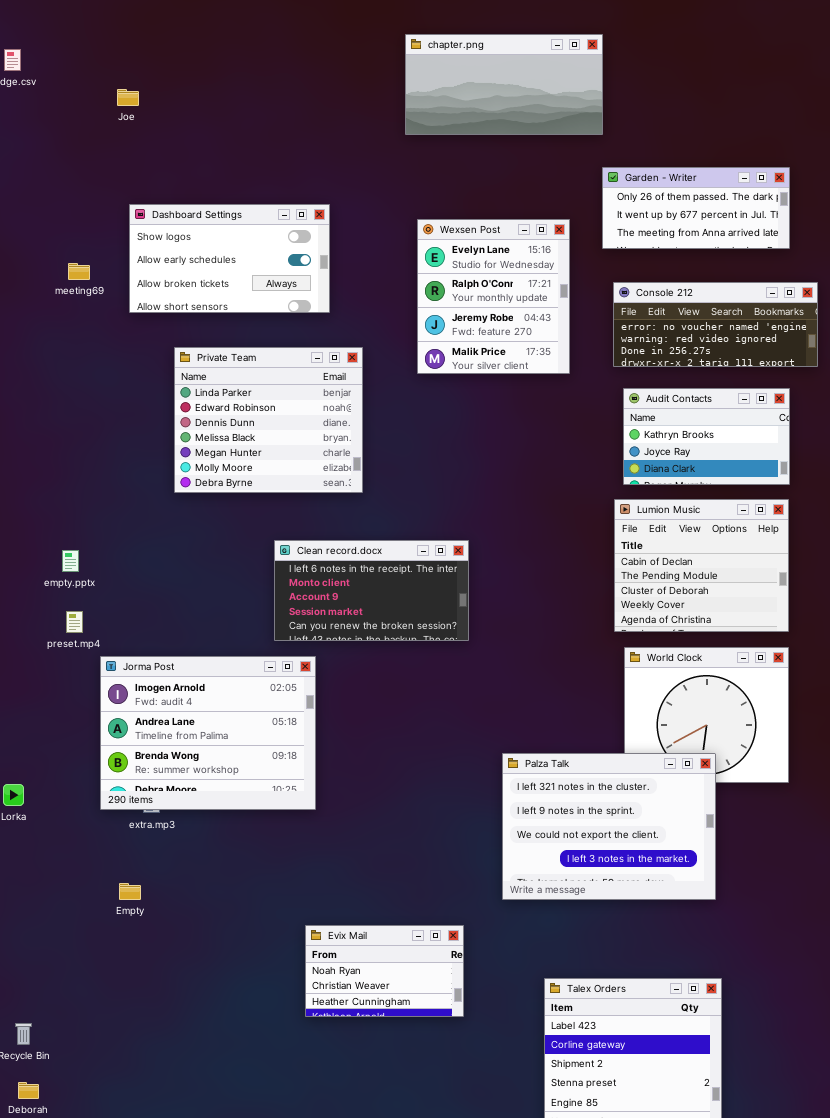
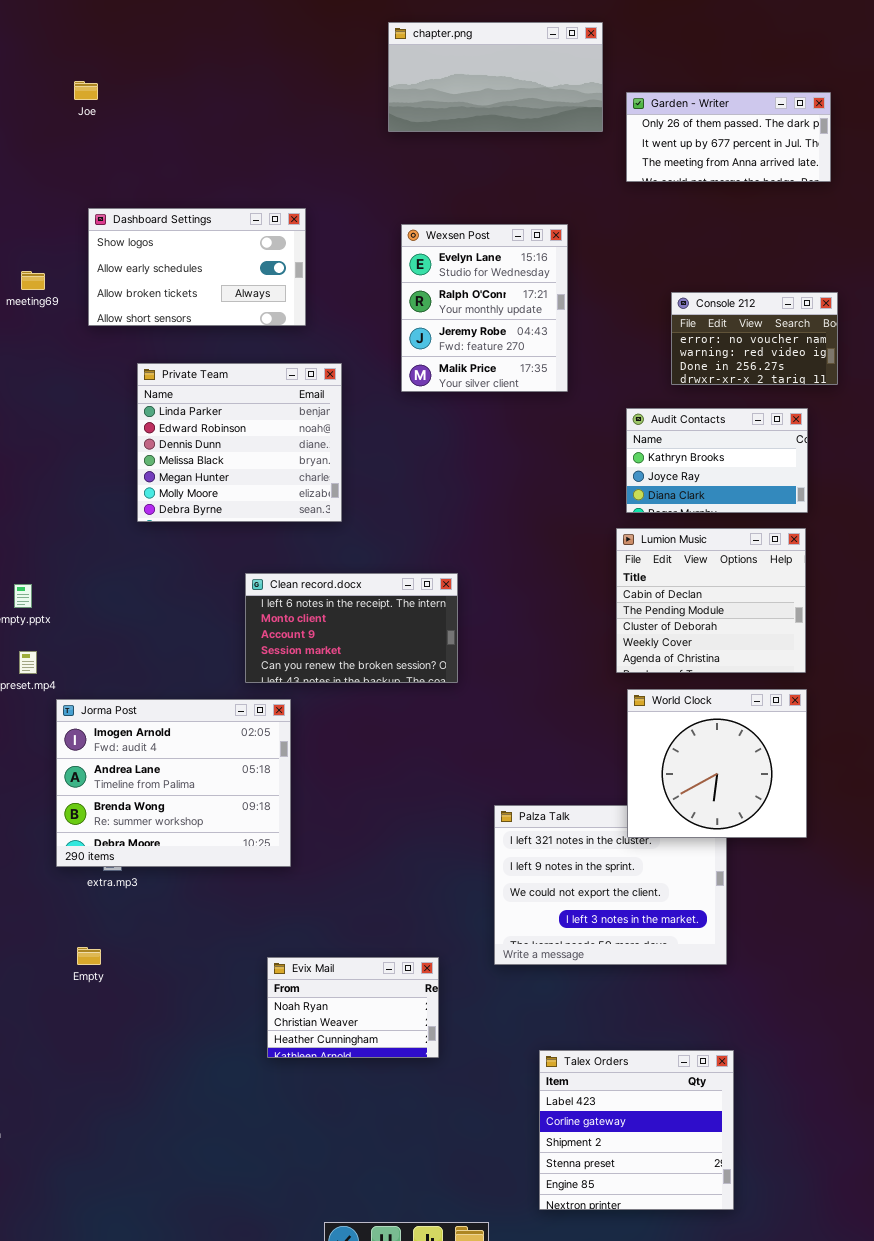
Garden - Writer: [602,167,790,249] -> [626,92,831,182], moved
Console 212: [613,282,818,367] -> [671,292,838,385], resized
World Clock: [624,647,789,783] -> [627,689,807,838], raised
Evix Mail: [305,925,464,1017] -> [267,957,439,1058], moved

